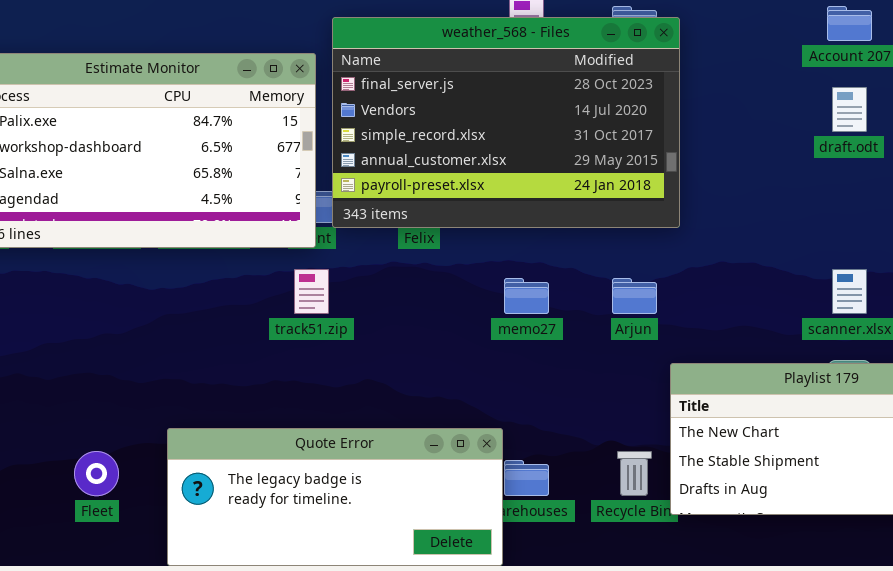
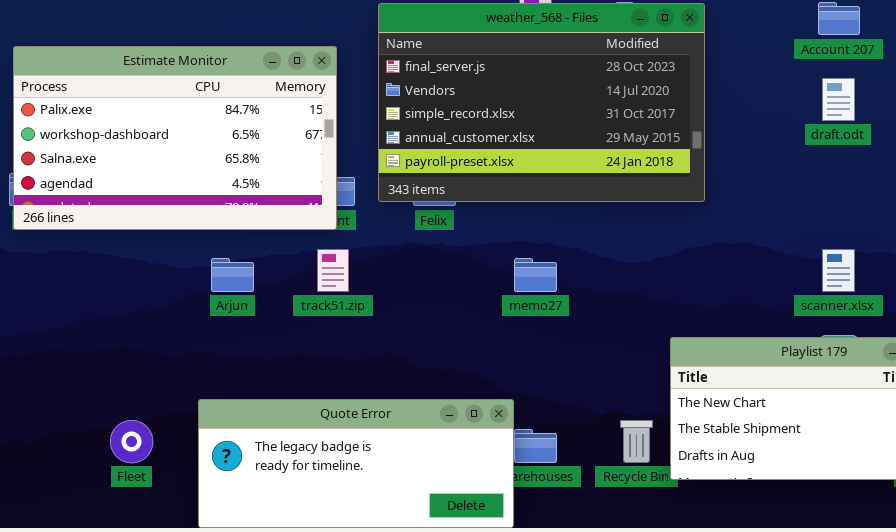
weather_568 - Files: [332,17,680,228] -> [378,3,705,202], moved
Arjun: [612,278,657,314] -> [211,258,254,292], moved

